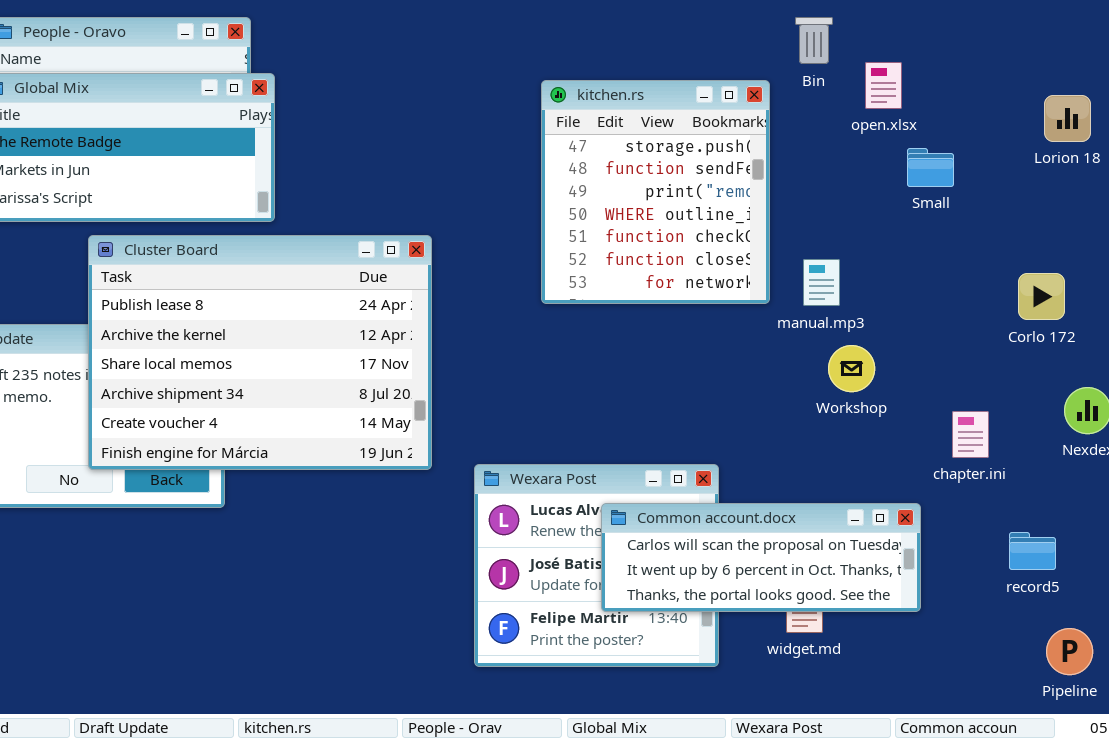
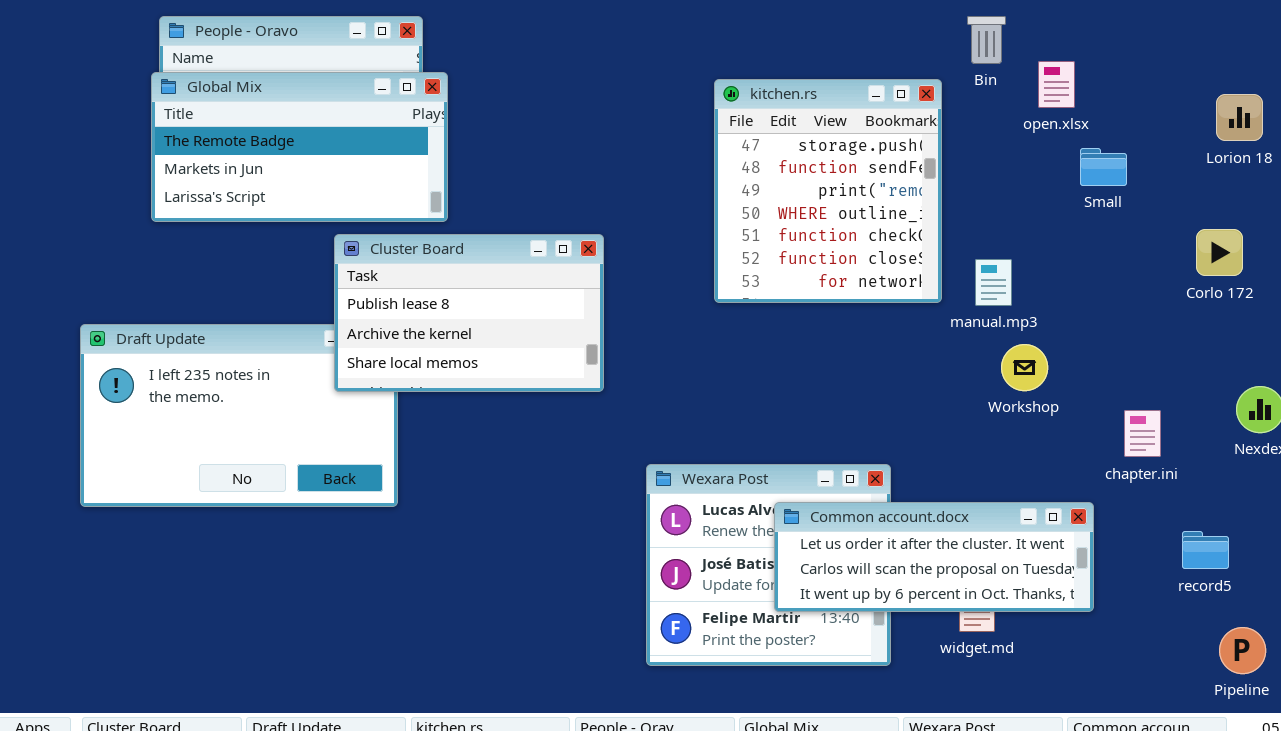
Cluster Board: [88,235,432,470] -> [334,234,604,392], resized
Corlo 172: [1018,273,1065,320] -> [1196,229,1243,276], moved
Common account.docx: [601,503,921,612] -> [774,502,1094,612], scrolled up 1 row

